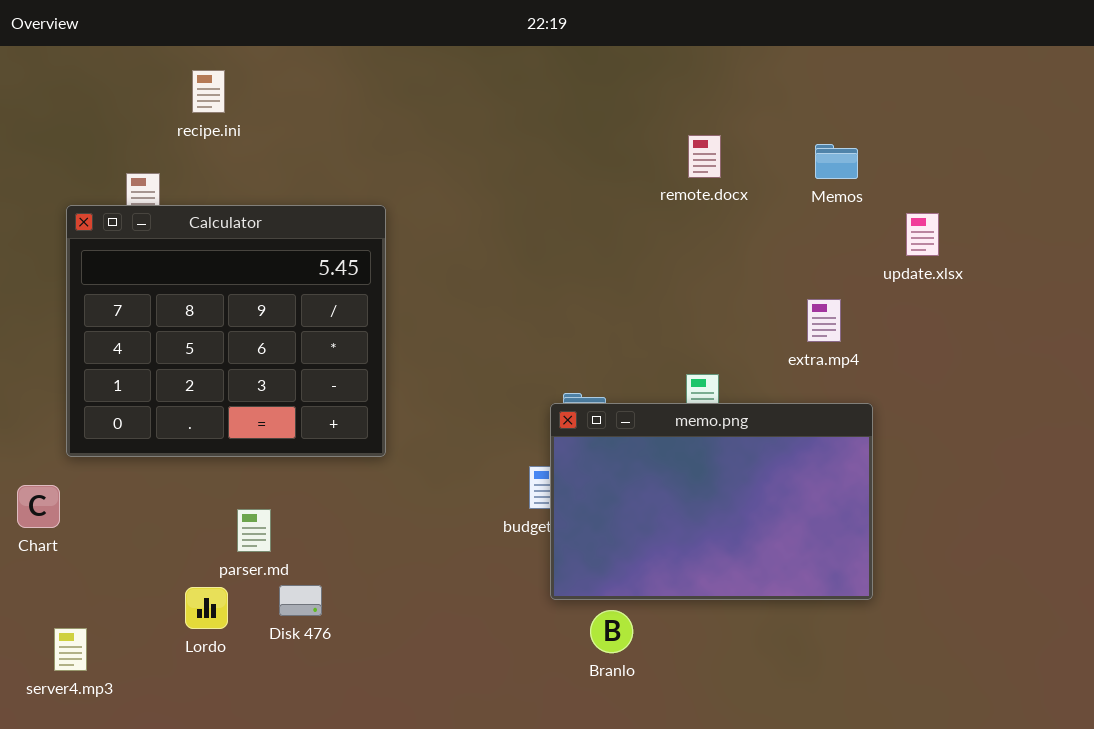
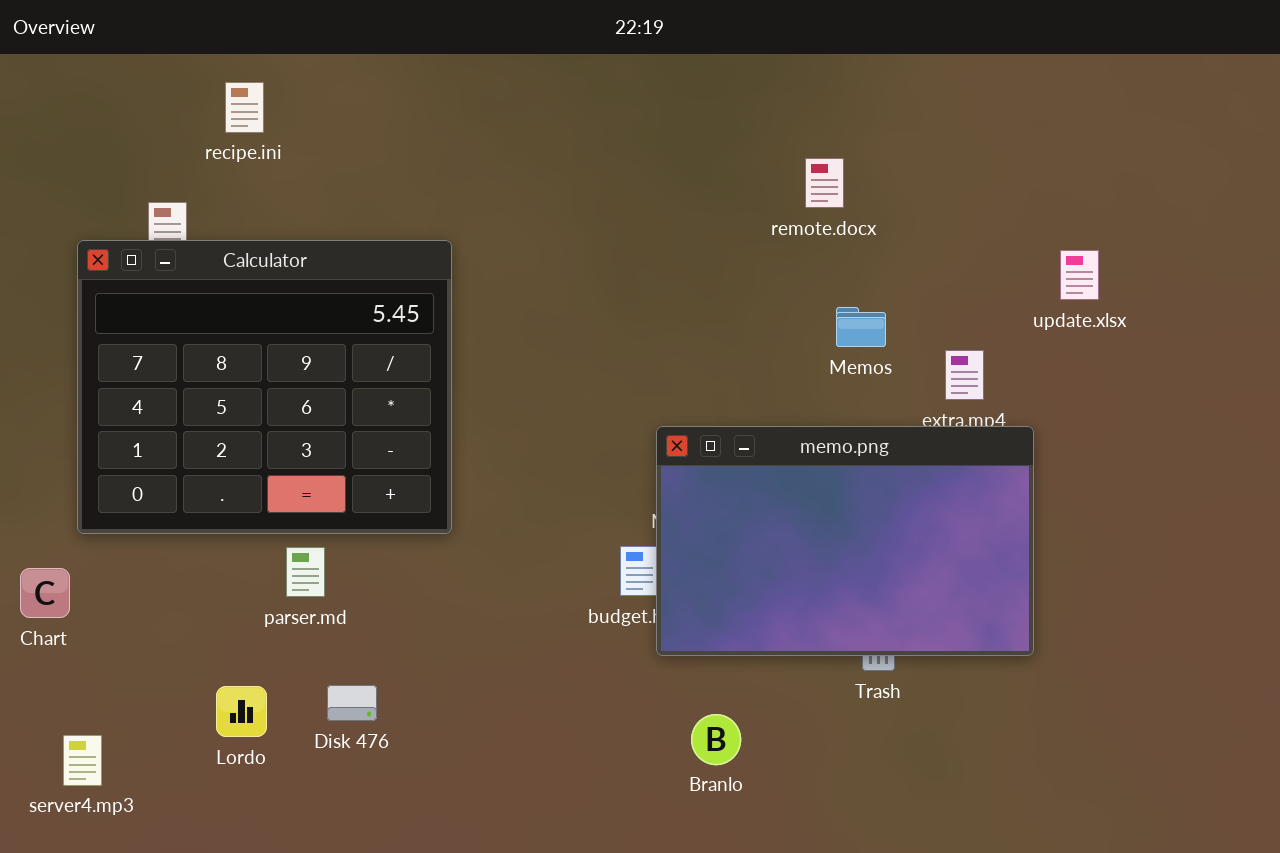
Memos: [815,144,858,179] -> [836,307,886,347], moved
memo.png: [550,403,873,600] -> [656,426,1034,656], moved
parser.md: [237,509,271,552] -> [286,547,325,597], moved

